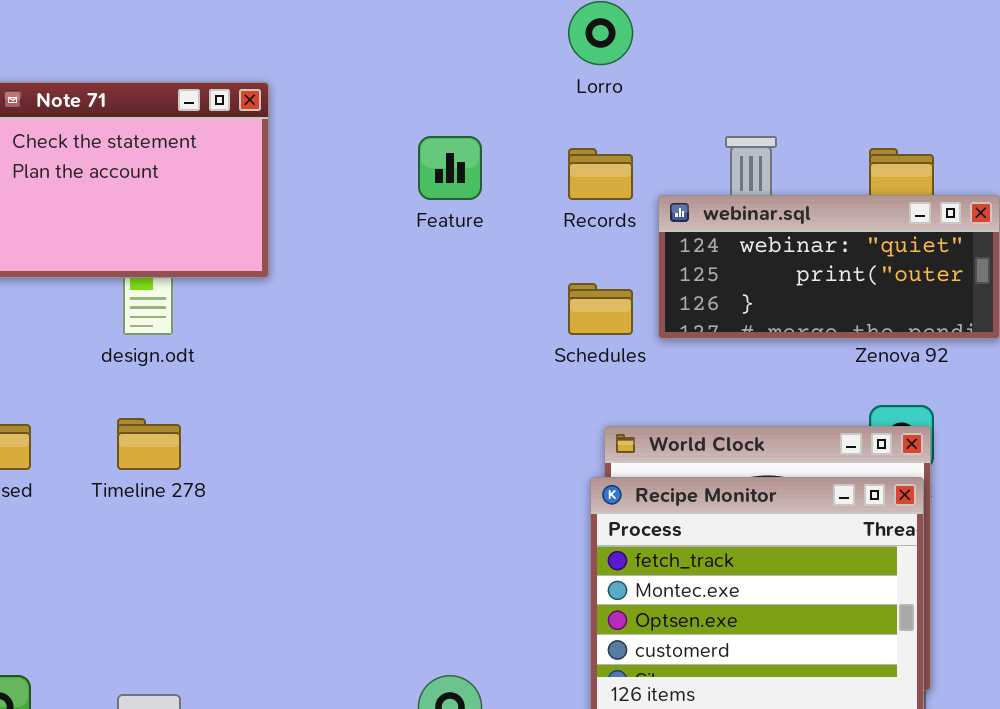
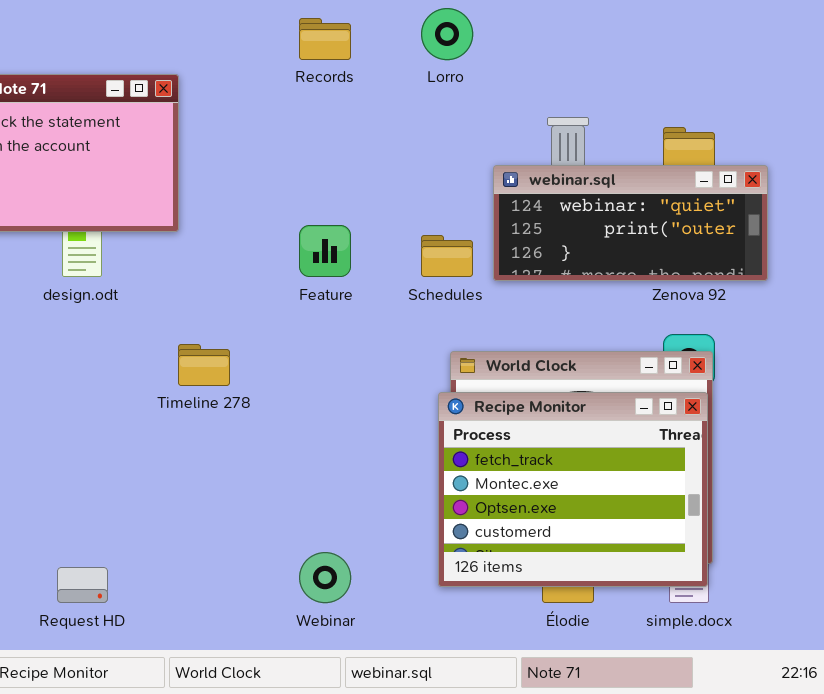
Feature: [418,136,482,200] -> [299,225,351,277], moved
Records: [568,148,633,200] -> [299,18,351,60], moved
Timeline 278: [117,418,181,470] -> [178,344,230,386], moved

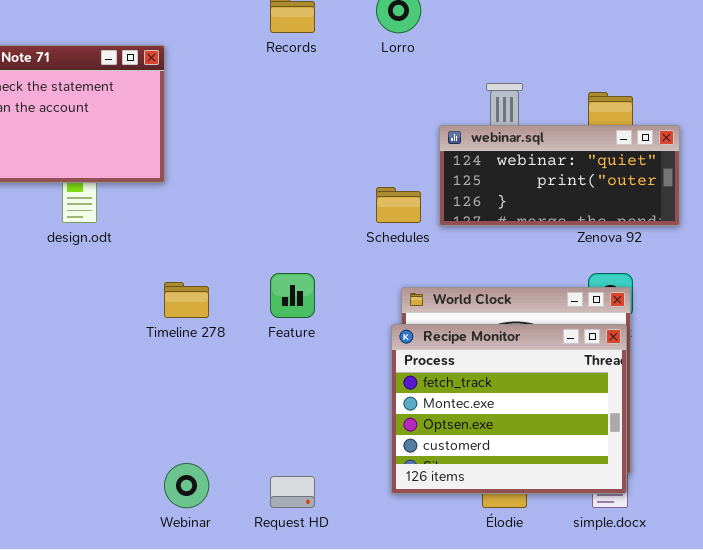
Feature: [299,225,351,277] -> [270,273,315,318], moved
Webinar: [299,552,351,603] -> [164,463,209,508], moved
Request HD: [57,567,108,603] -> [270,476,315,508], moved

